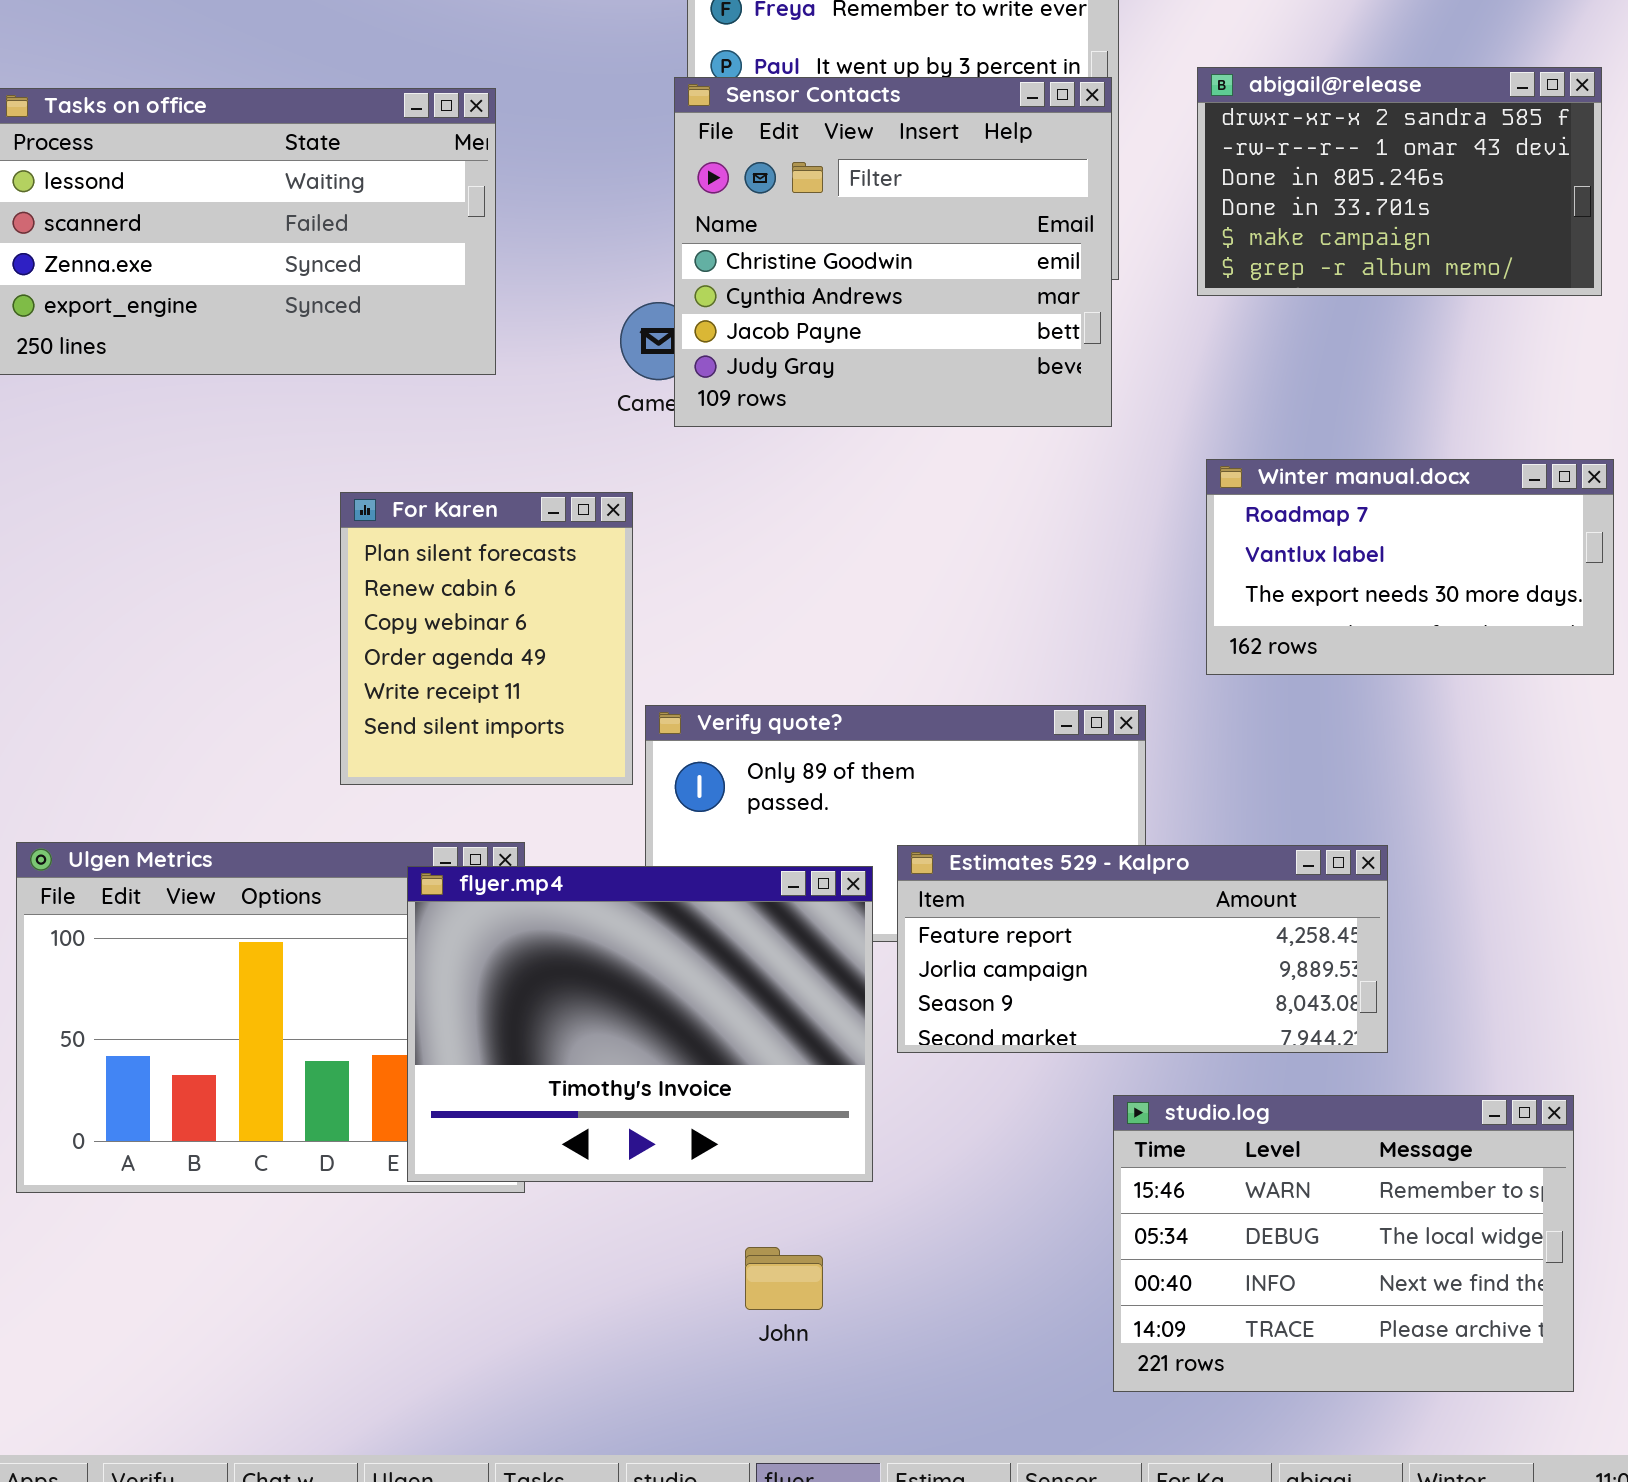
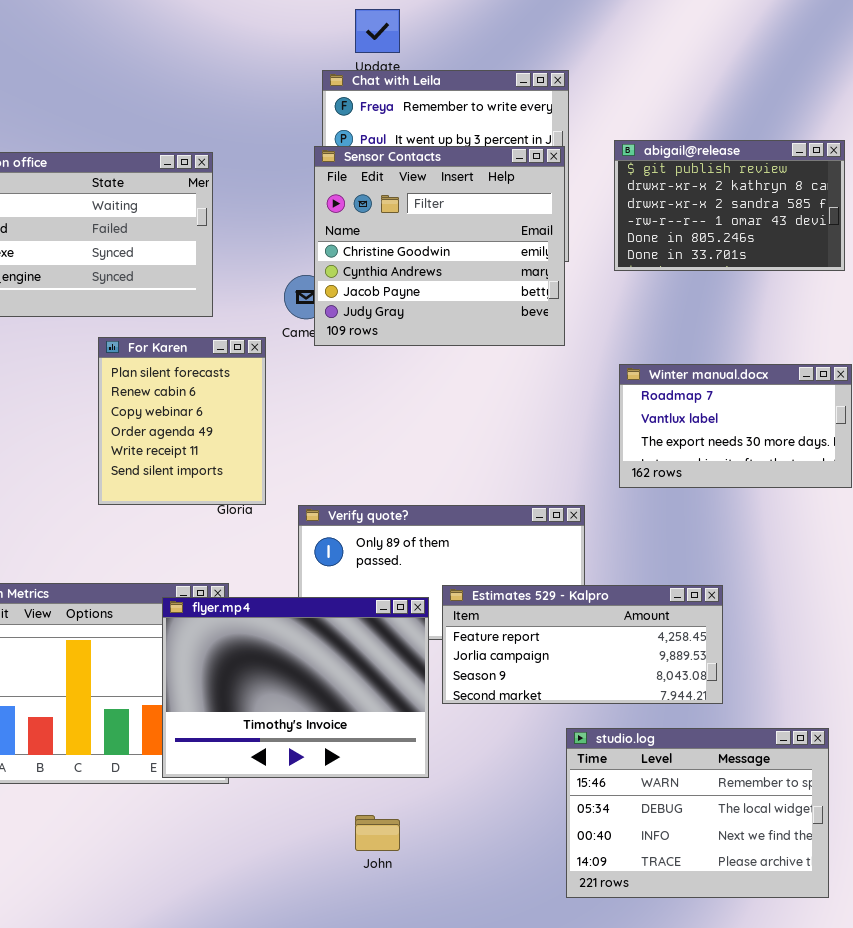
abigail@release: [1197,67,1602,296] -> [614,140,845,271], scrolled up 2 rows
For Karen: [340,492,633,785] -> [98,337,266,505], moved

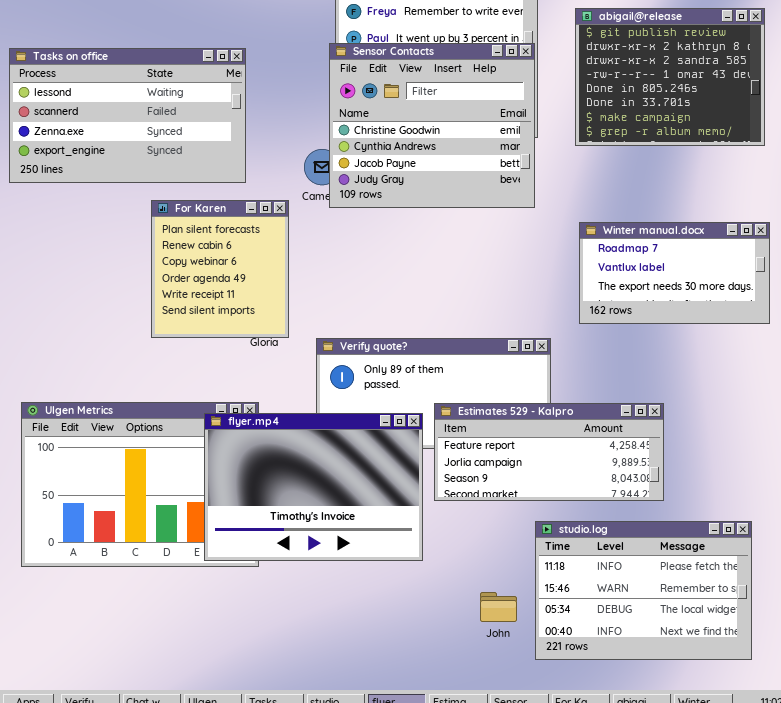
abigail@release: [614,140,845,271] -> [575,8,765,146], resized
studio.log: [566,728,829,898] -> [535,521,752,660], scrolled up 1 row
John: [355,815,400,851] -> [480,592,517,622], moved

